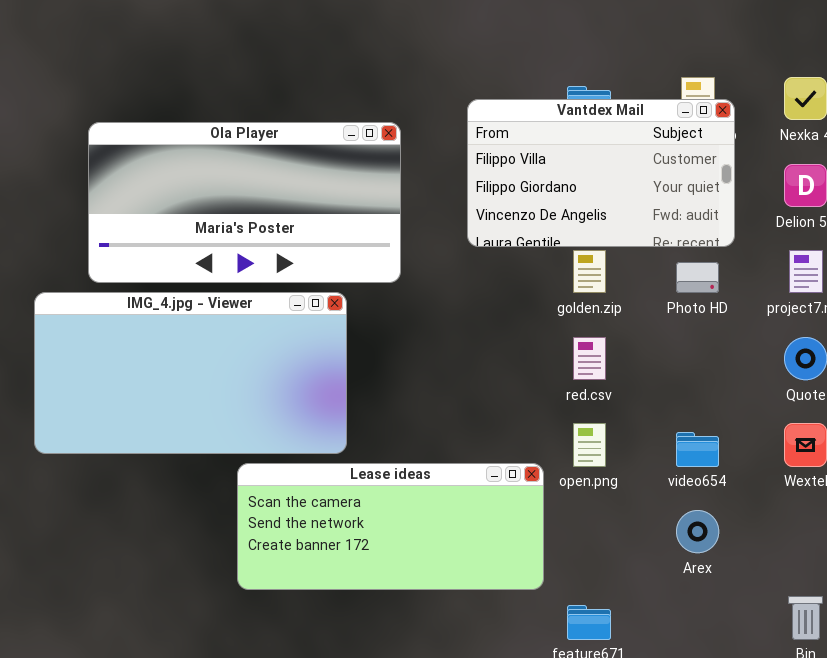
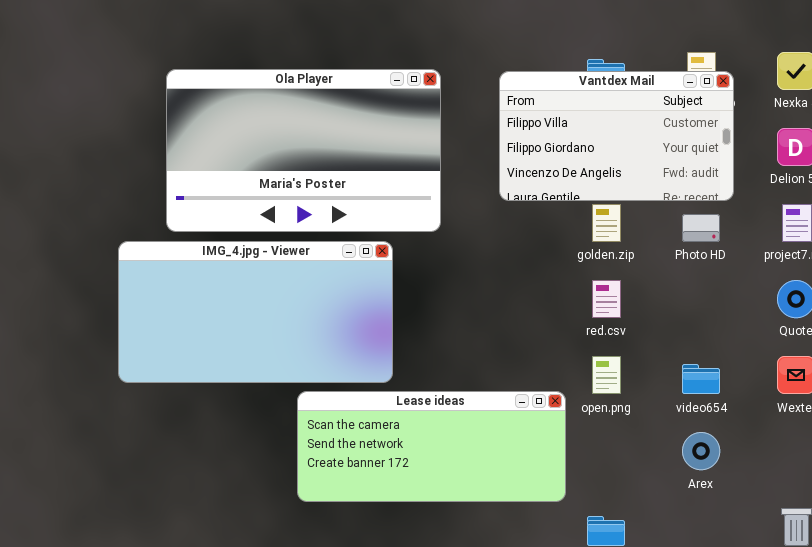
Ola Player: [88,122,401,283] -> [166,69,441,232], resized

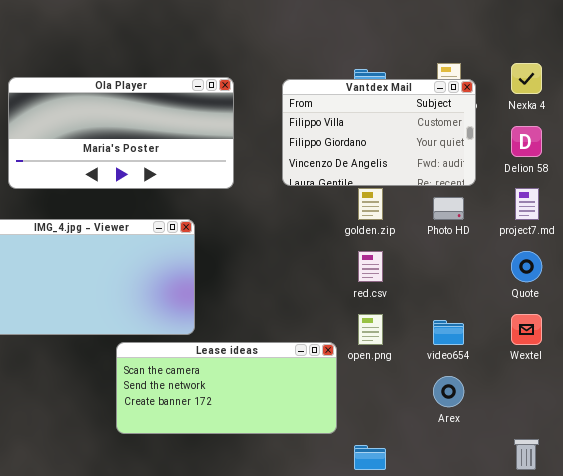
Ola Player: [166,69,441,232] -> [8,77,234,189], resized

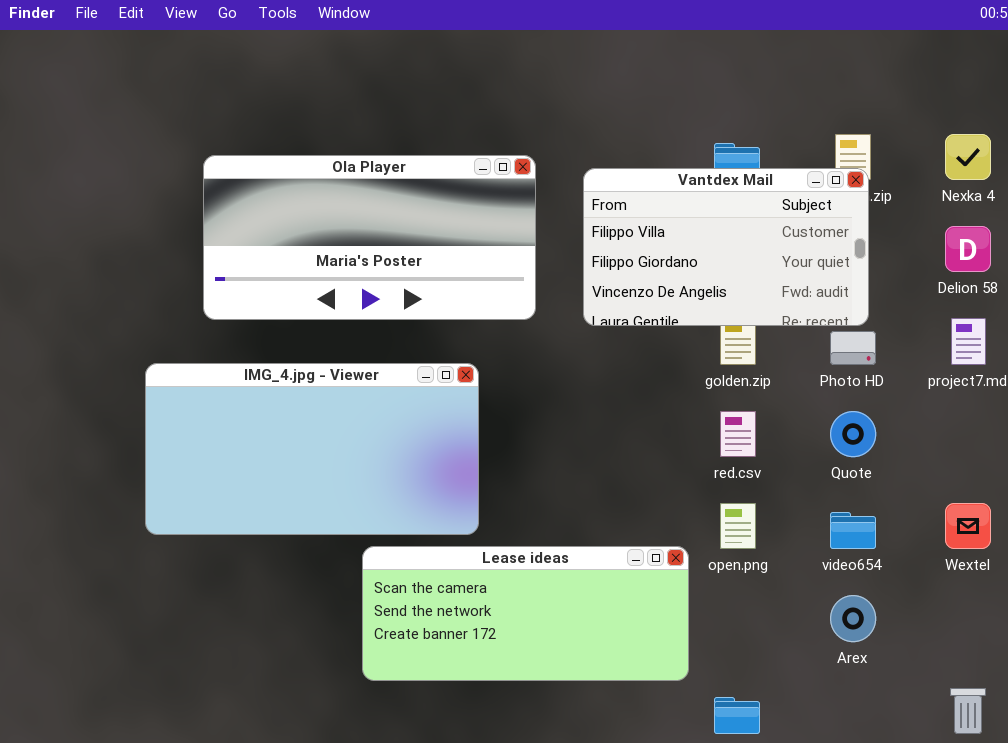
Vantdex Mail: [282,79,476,186] -> [583,168,869,326], moved
Quote: [511,251,542,282] -> [830,411,876,457], moved

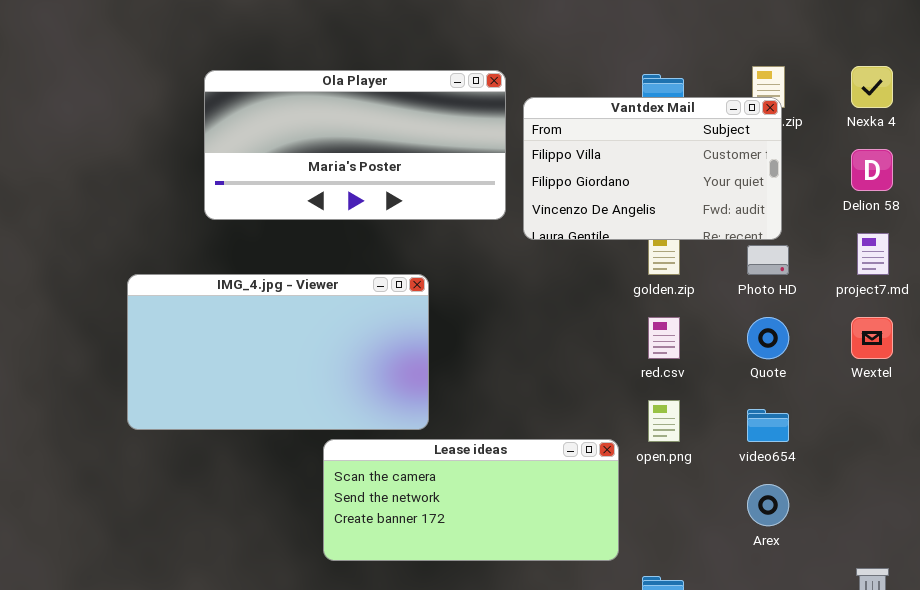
Ola Player: [203,155,536,320] -> [204,70,506,220], moved
Wextel: [945,503,991,549] -> [851,317,893,359], moved

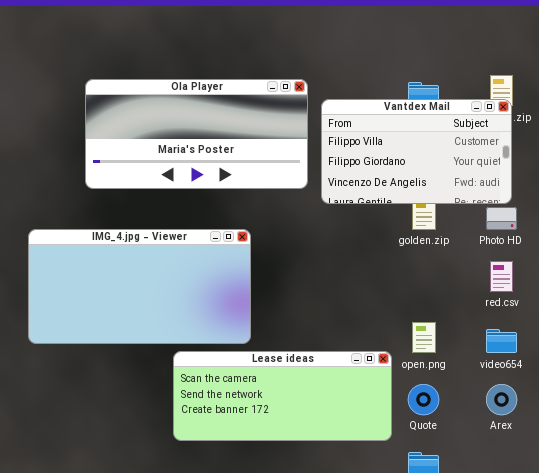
red.csv: [648,317,680,359] -> [490,261,513,292], moved
Quote: [747,317,789,359] -> [408,384,439,415], moved

